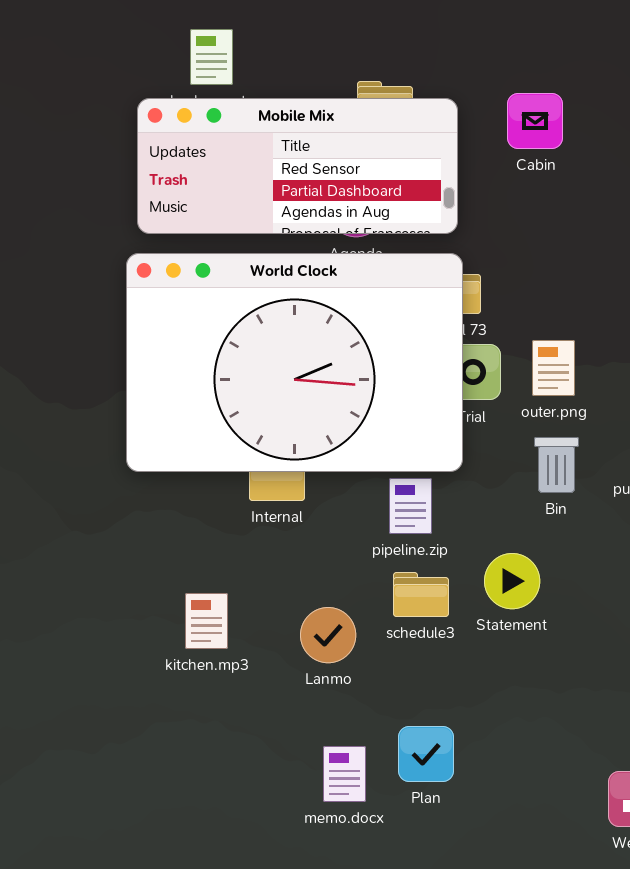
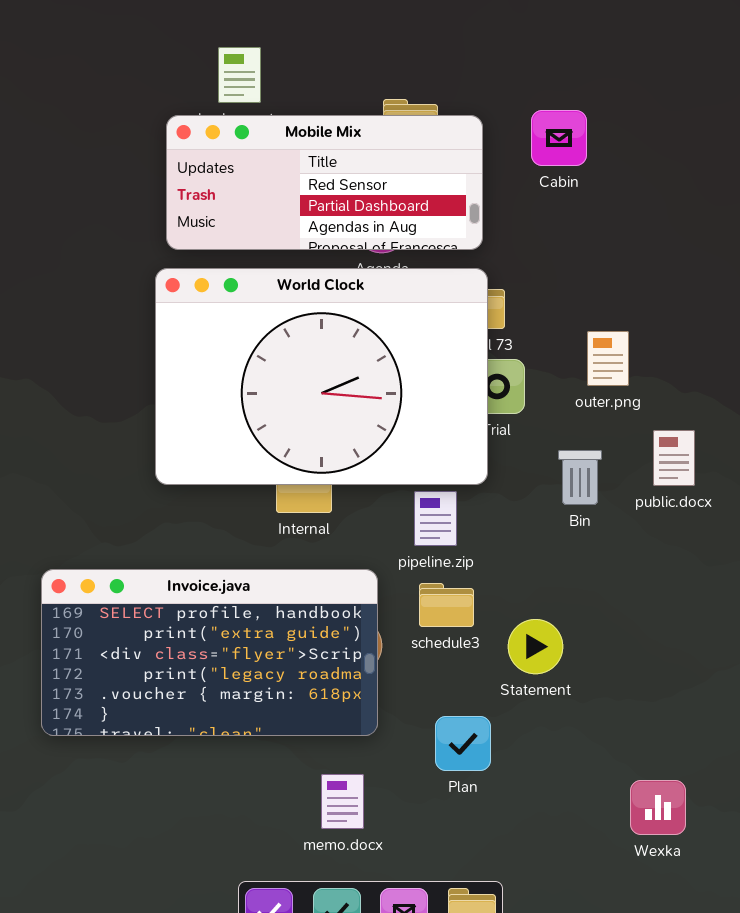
outer.png: [532,340,575,396] -> [587,331,629,386], moved
Statement: [484,553,540,609] -> [508,619,563,674], moved
Invoice.java: none -> [41,569,378,736], opened
Plan: [398,726,454,782] -> [435,716,491,771], moved
memo.docx: [323,746,366,802] -> [321,774,364,829], moved

